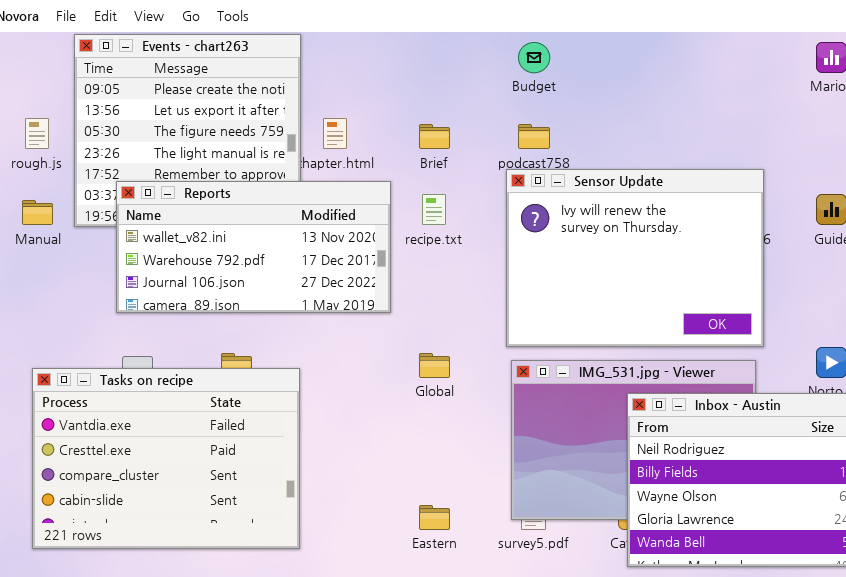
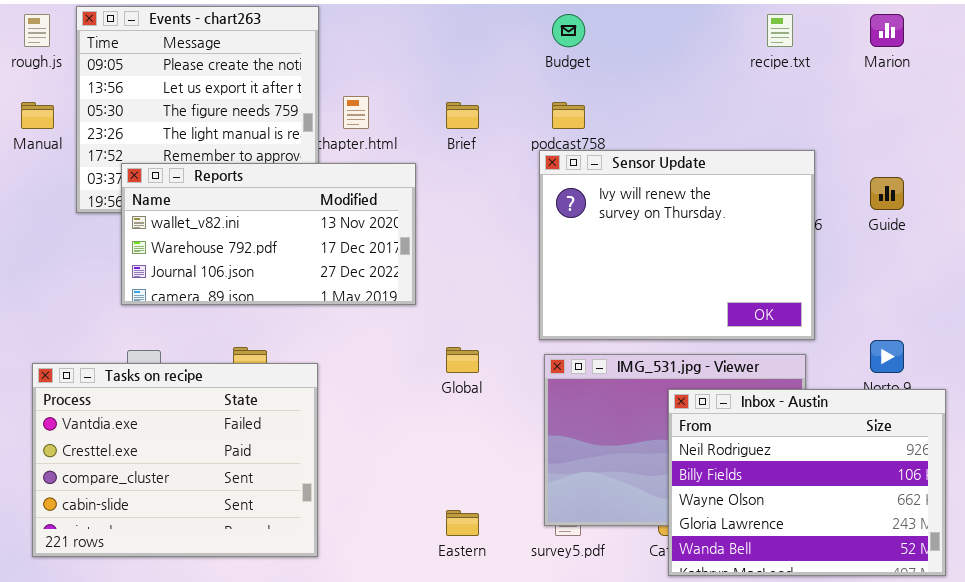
rough.js: [25,118,49,149] -> [24,14,50,47], moved
recipe.txt: [422,194,446,225] -> [767,14,793,47], moved
Manual: [22,200,53,225] -> [21,102,54,129], moved

